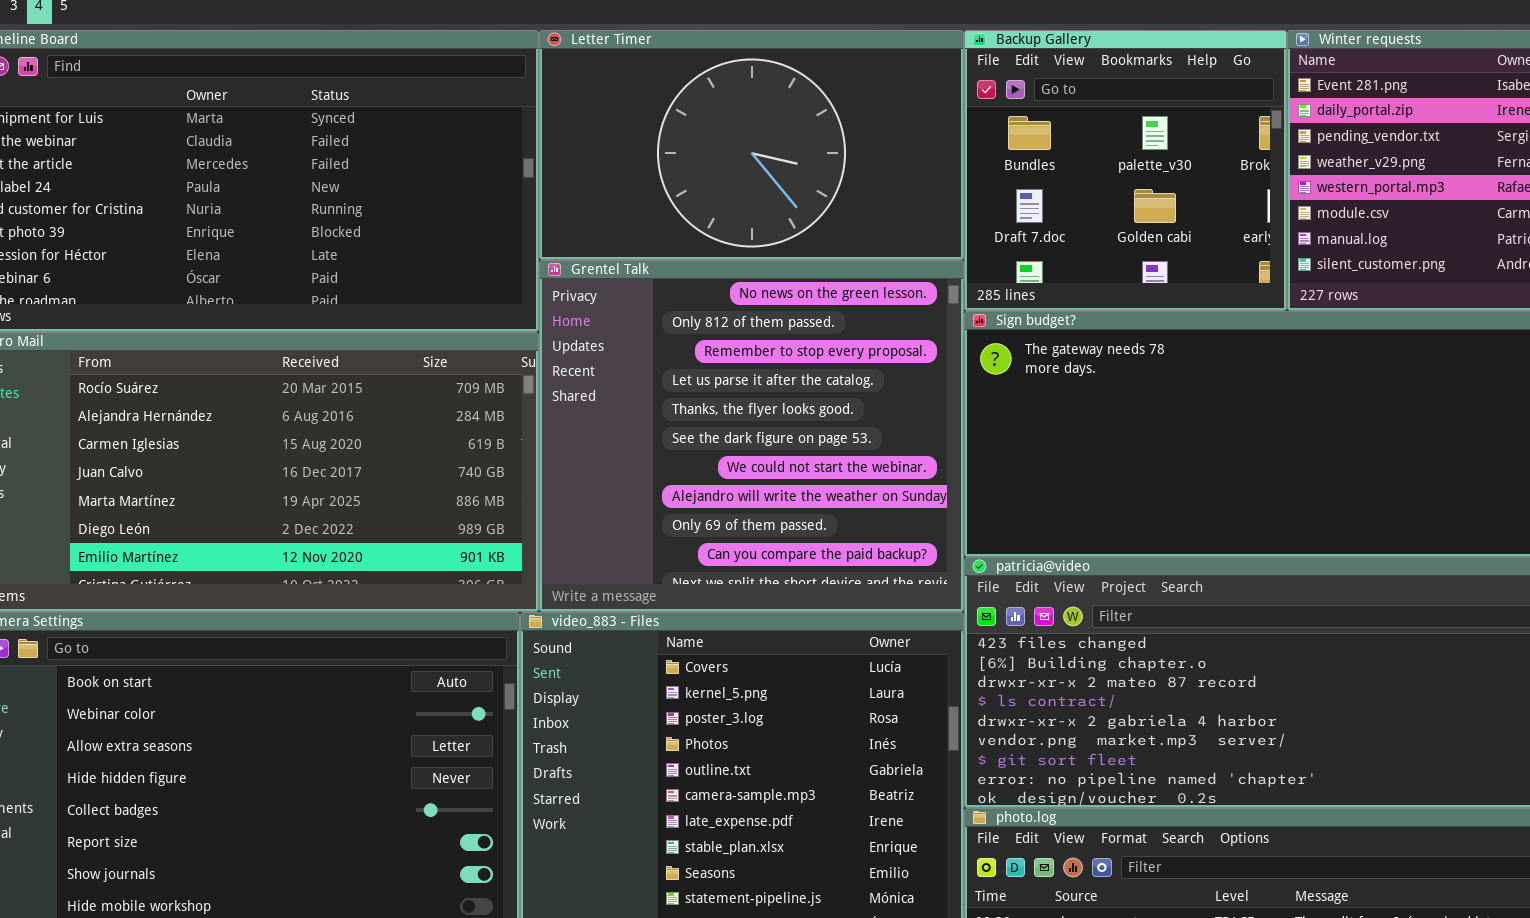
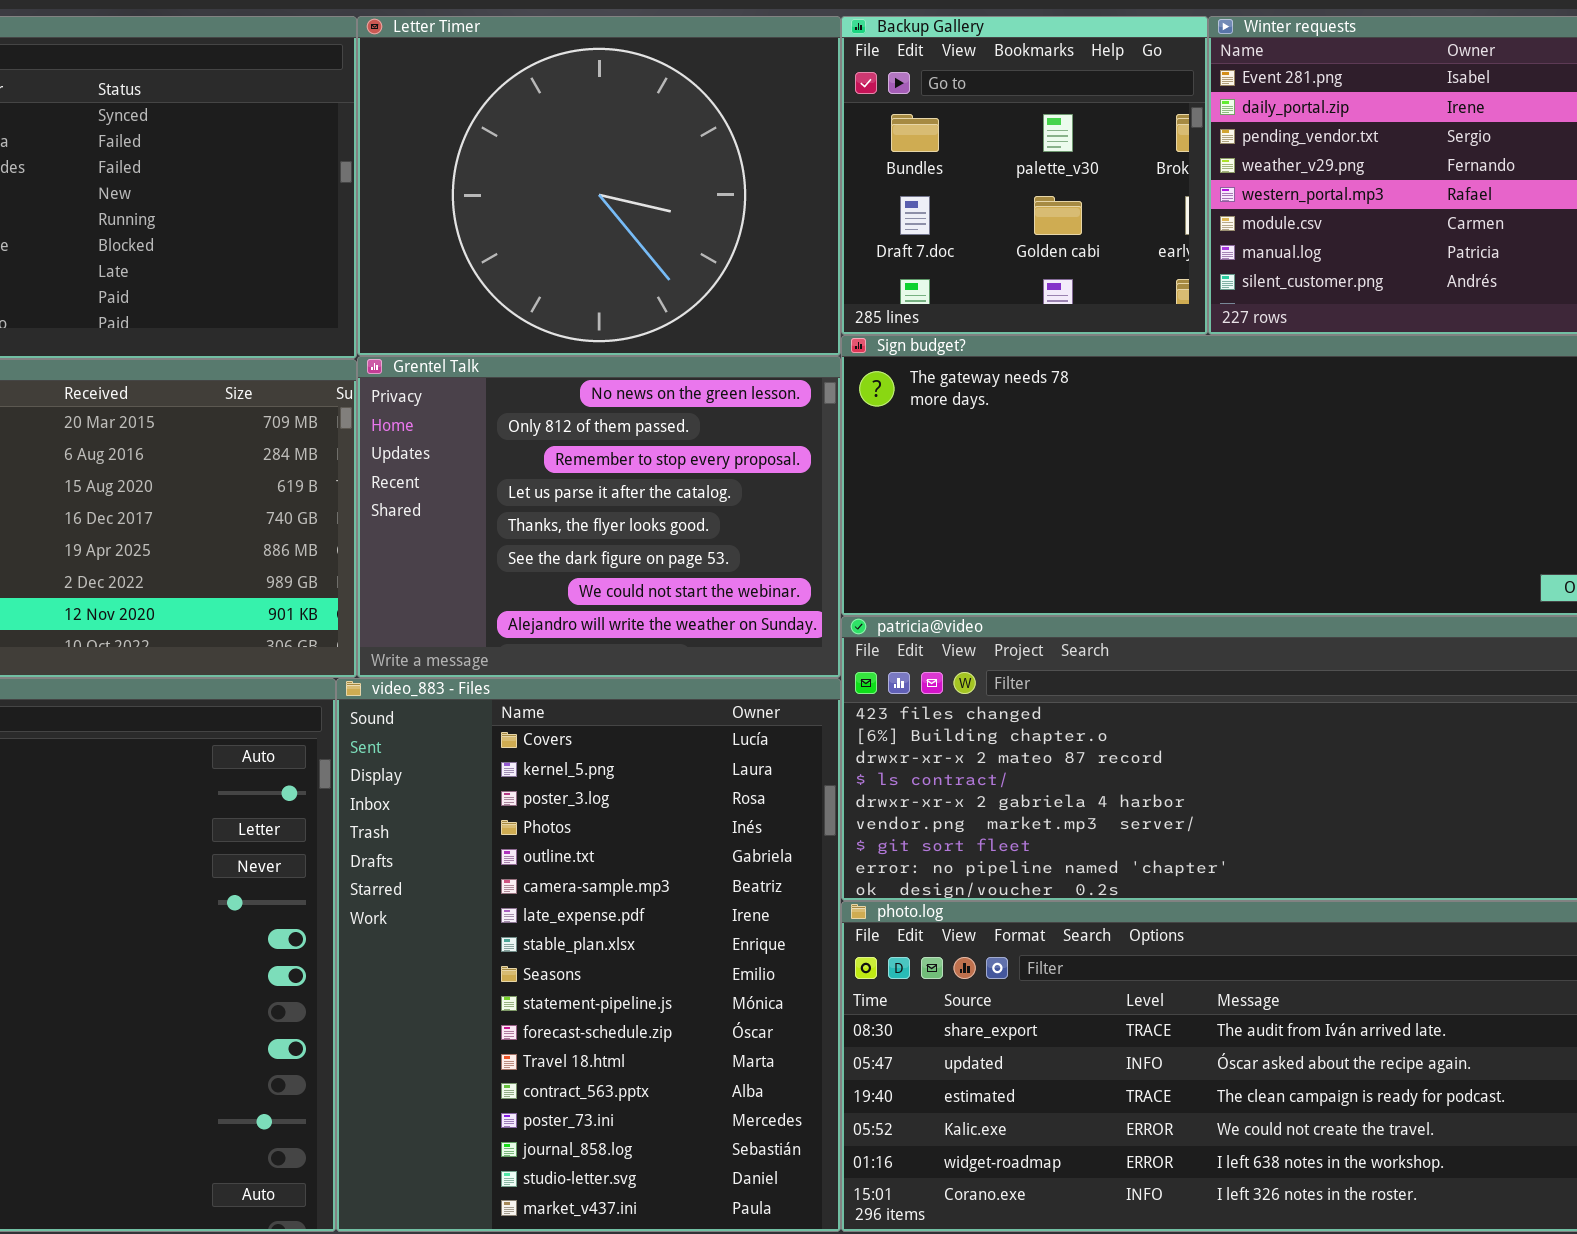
Letter Timer: [539,30,964,260] -> [357,16,841,356], resized
Grentel Talk: [539,260,964,612] -> [357,356,841,678], resized

